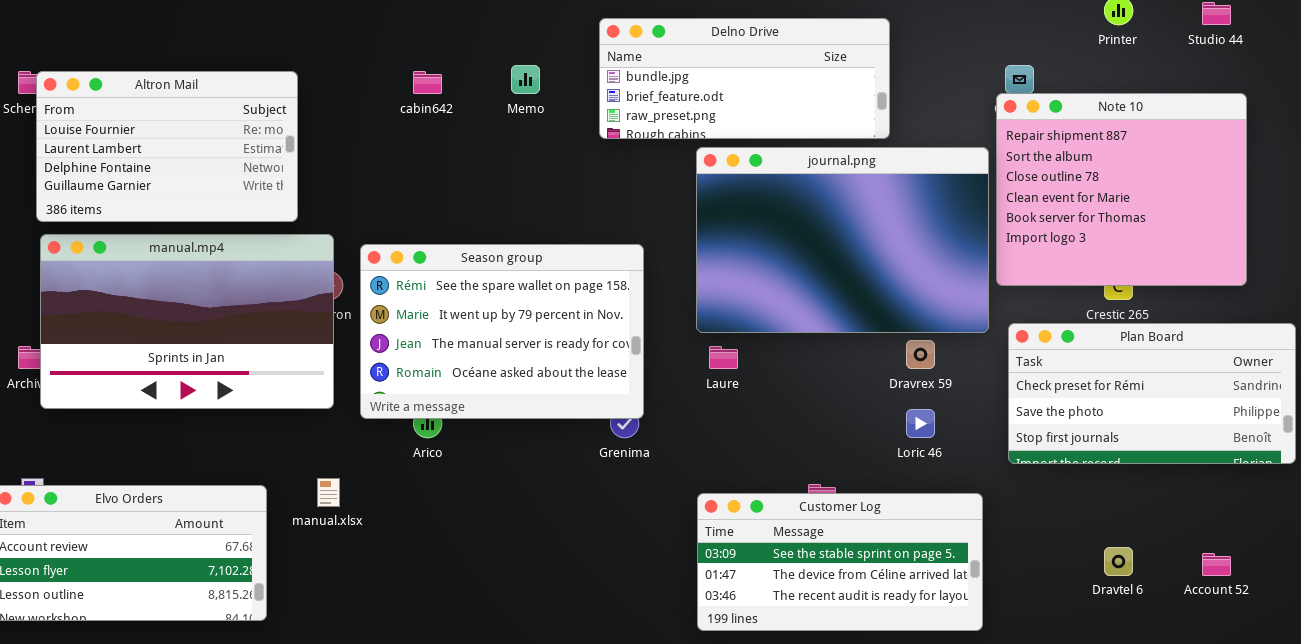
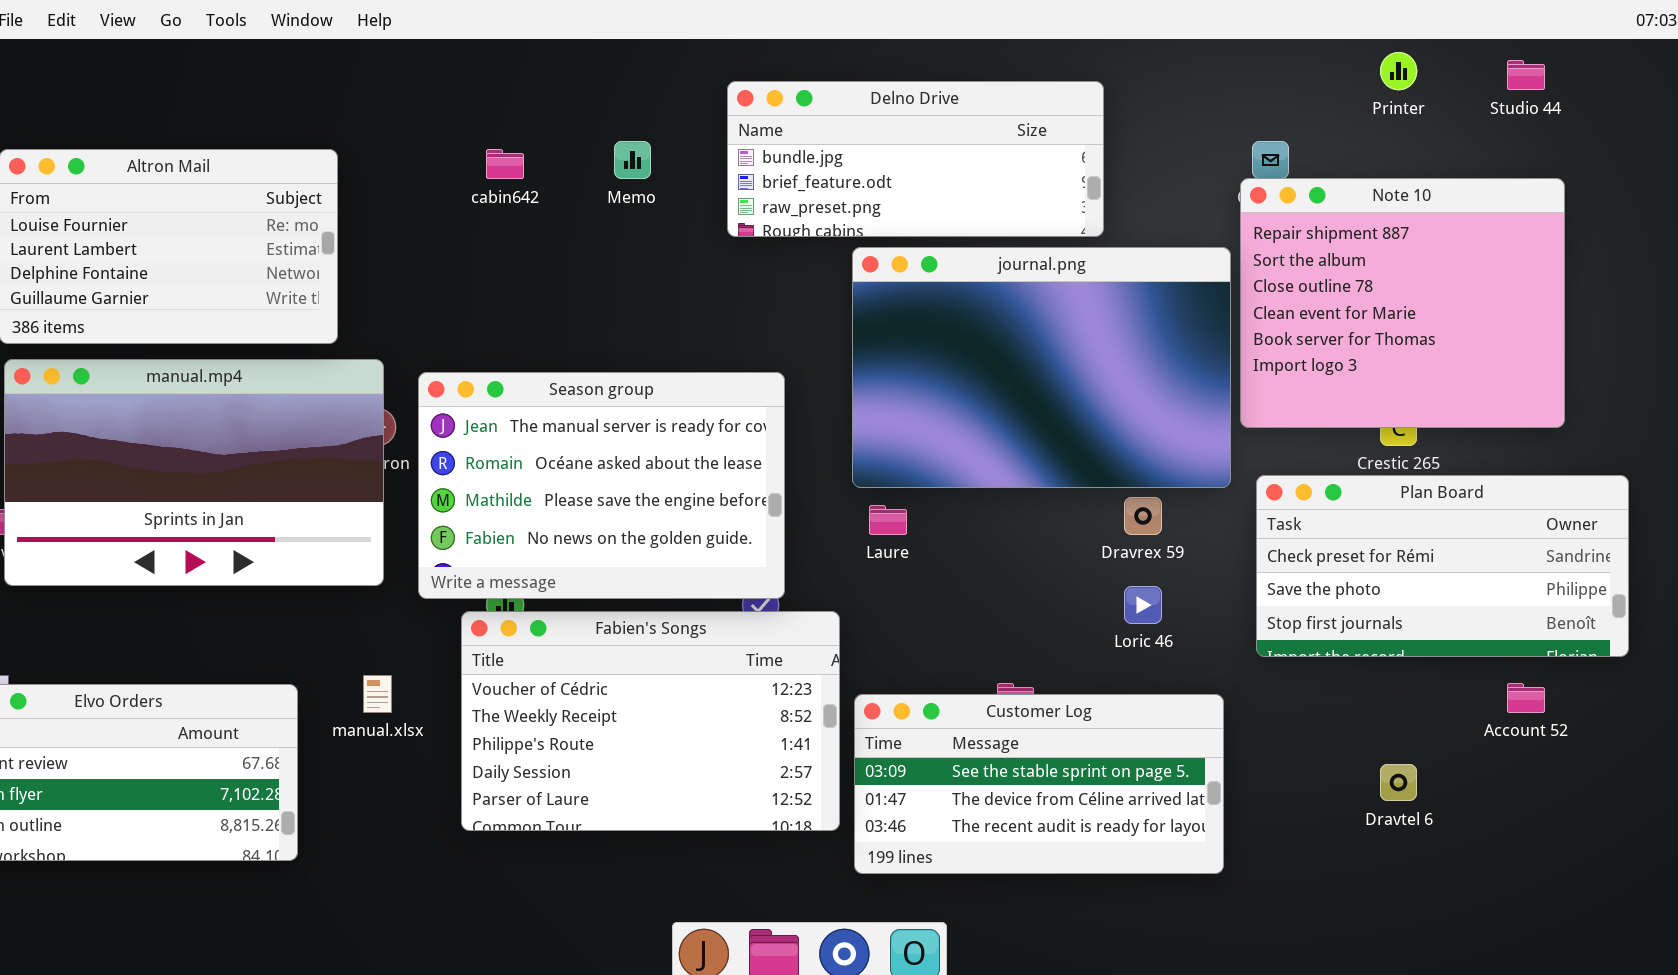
Season group: [360,244,644,419] -> [418,372,785,599], scrolled down 2 rows
Fabien's Songs: none -> [461,611,840,831], opened
Account 52: [1202,553,1231,576] -> [1507,683,1545,713], moved

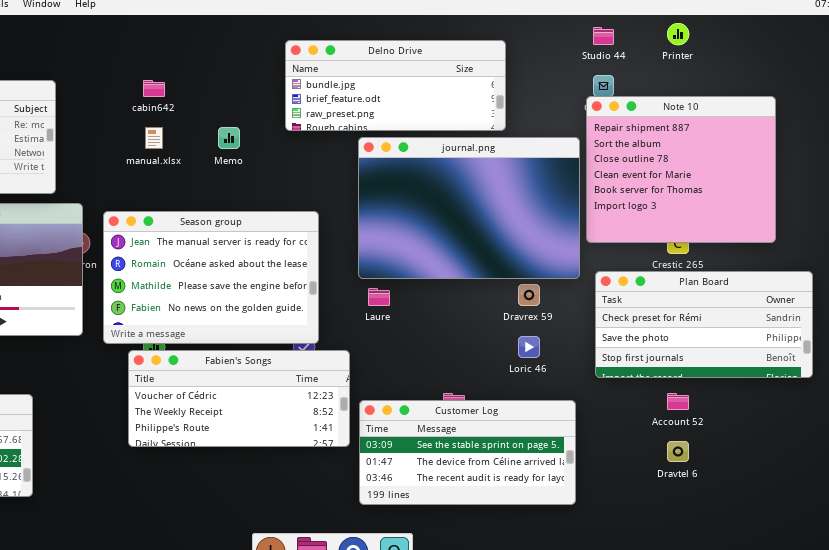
Studio 44: [1507,60,1545,90] -> [593,27,614,45], moved
Memo: [614,141,651,179] -> [218,127,240,149], moved
Fabien's Songs: [461,611,840,831] -> [128,350,350,447], resized
manual.xlsx: [363,675,392,713] -> [145,127,163,149], moved
Account 52: [1507,683,1545,713] -> [667,393,689,410], moved

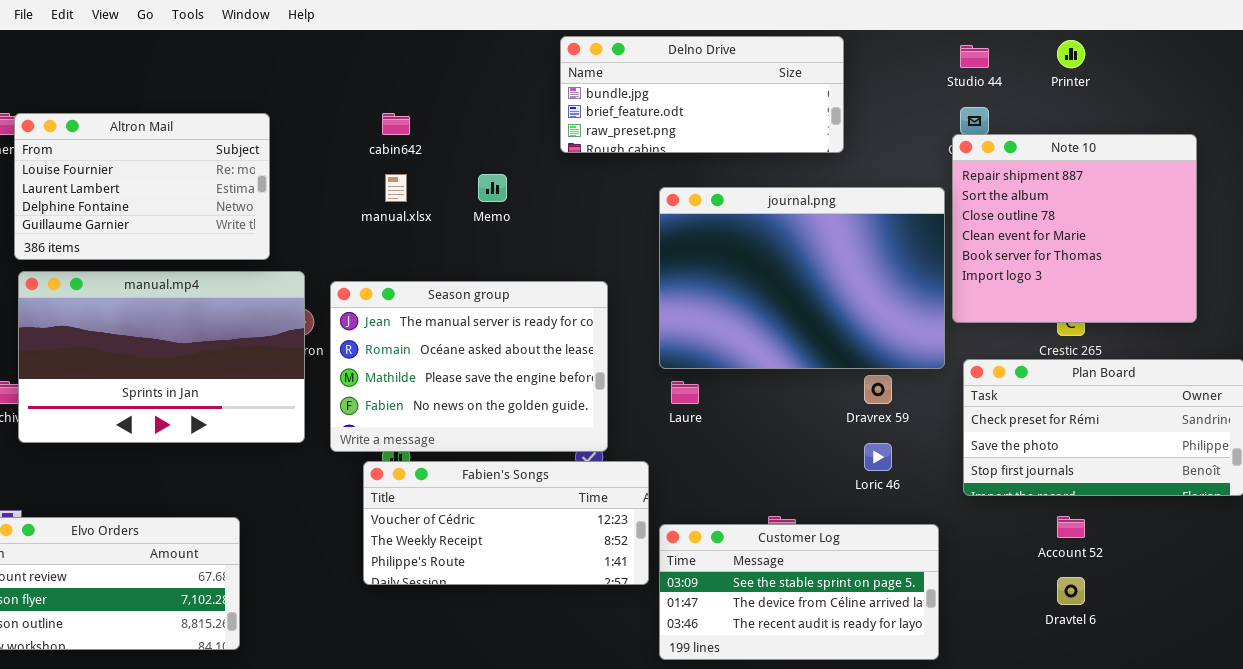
Delno Drive: [285,40,506,131] -> [560,36,844,153], moved

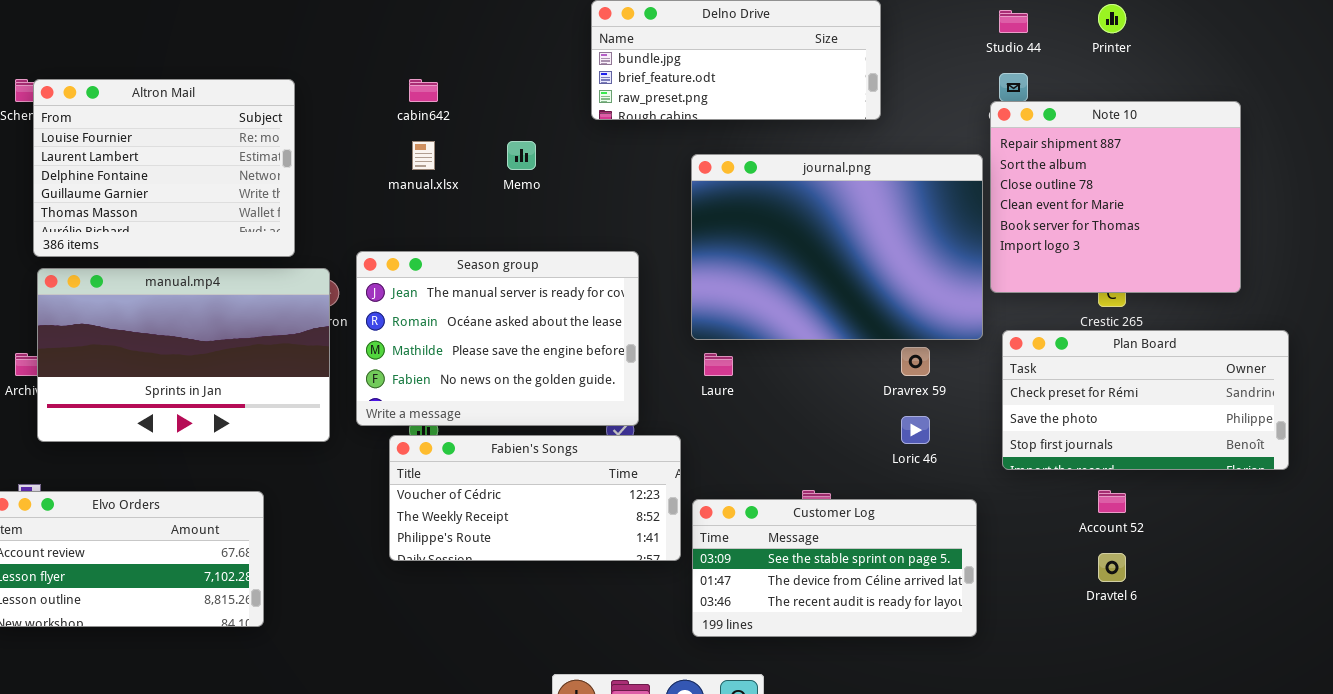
Altron Mail: [14,113,270,260] -> [33,79,295,257], resized
manual.mp4: [18,271,305,443] -> [37,268,330,442], moved

